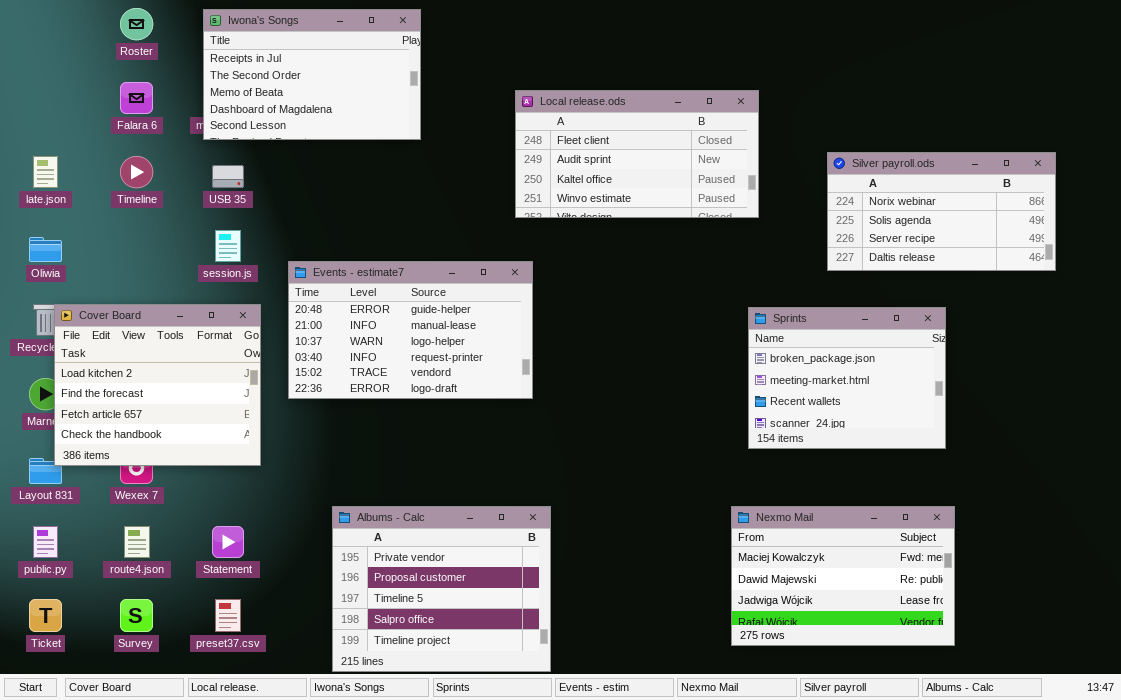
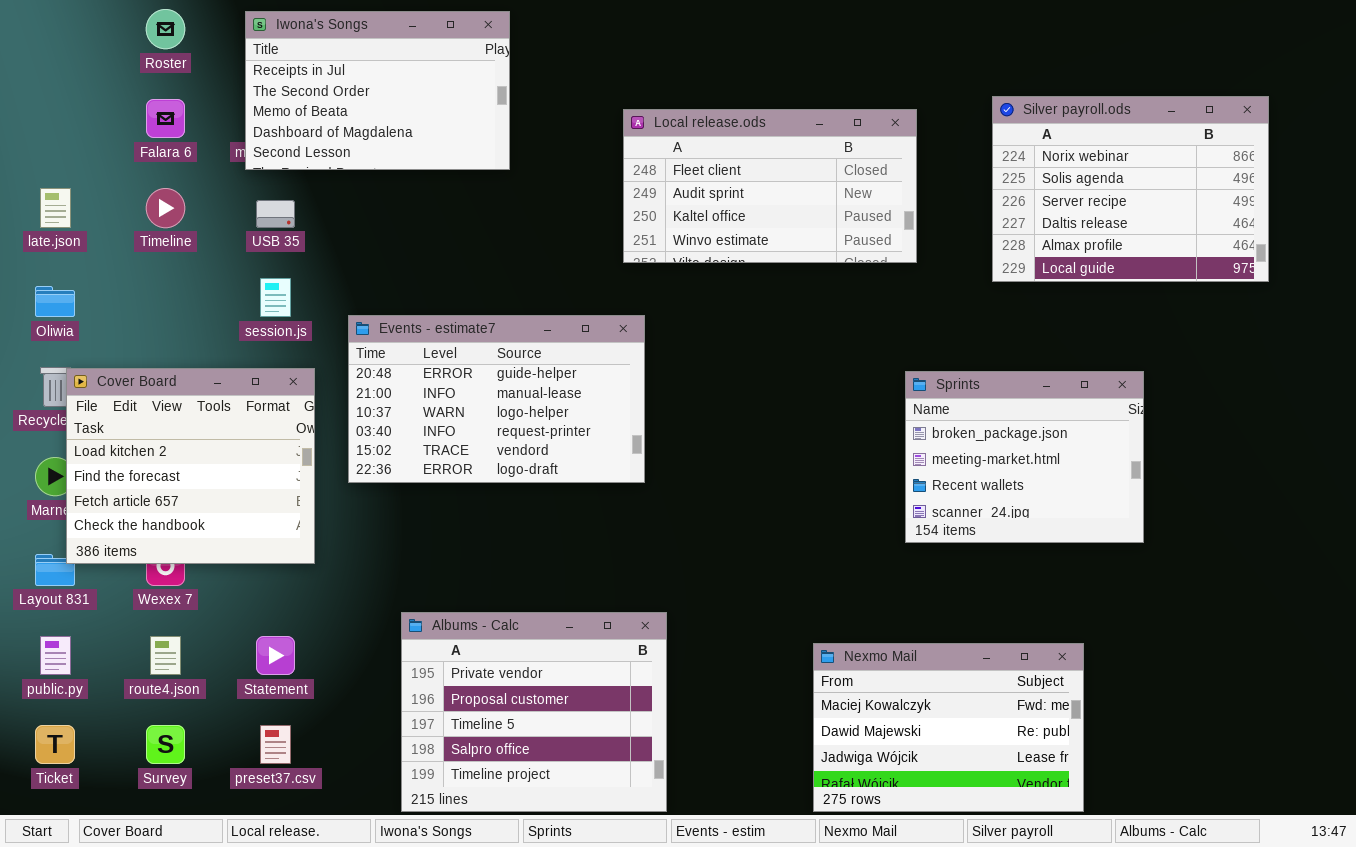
Silver payroll.ods: [827,152,1056,271] -> [992,96,1269,282], moved, resized
Nexmo Mail: [731,506,955,646] -> [813,643,1084,812], moved

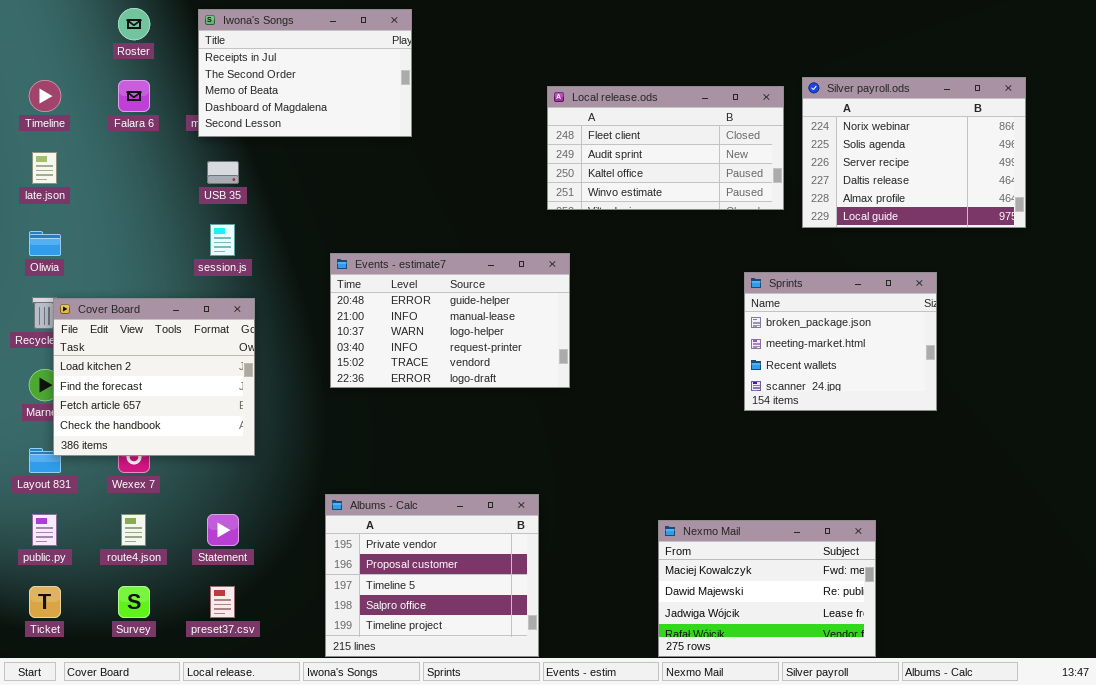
Local release.ods: [623,109,917,263] -> [547,86,784,210], moved
Timeline: [146,188,185,228] -> [29,80,61,112], moved
Events - estimate7: [348,315,645,483] -> [330,253,570,388], moved
Sprints: [905,371,1144,543] -> [744,272,937,411], moved

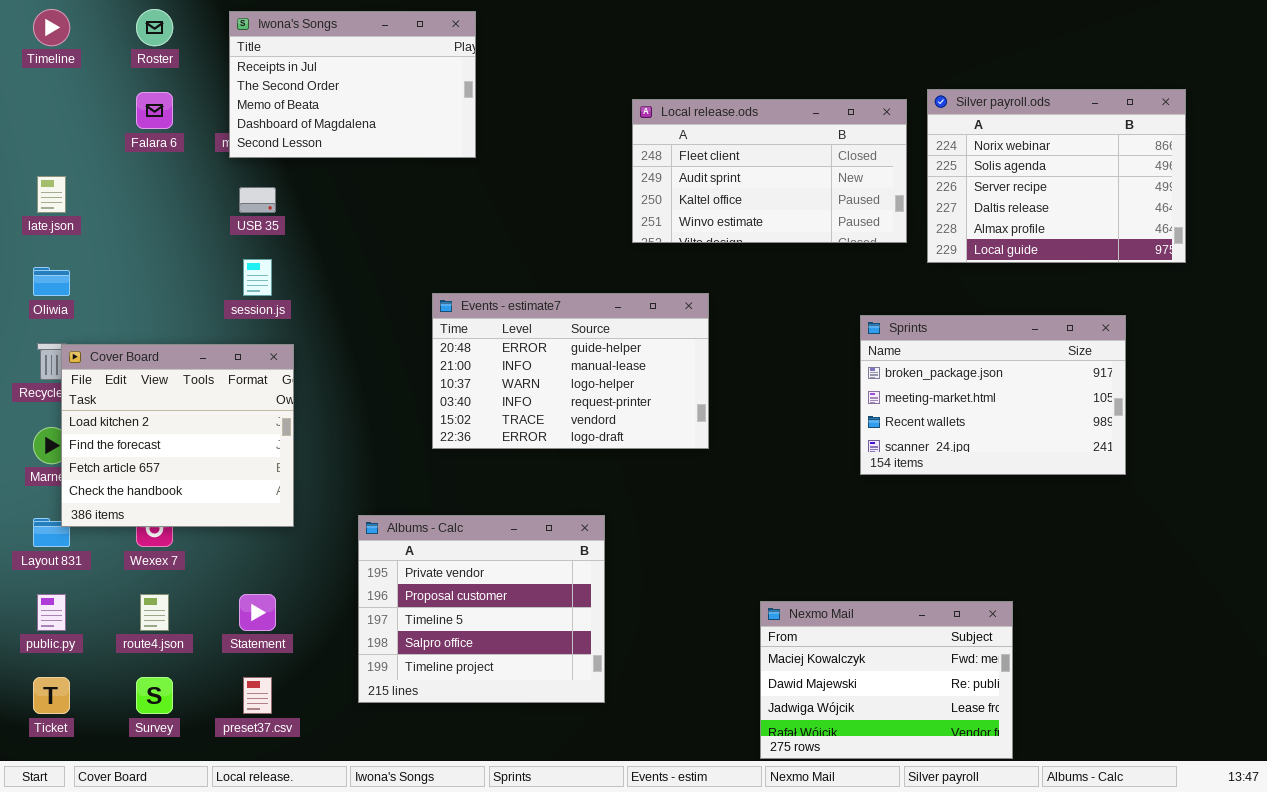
Timeline: [29,80,61,112] -> [33,9,70,46], moved
Events - estimate7: [330,253,570,388] -> [432,293,709,449], moved
Sprints: [744,272,937,411] -> [860,315,1126,475], resized
Albums - Calc: [325,494,539,657] -> [358,515,605,703], moved

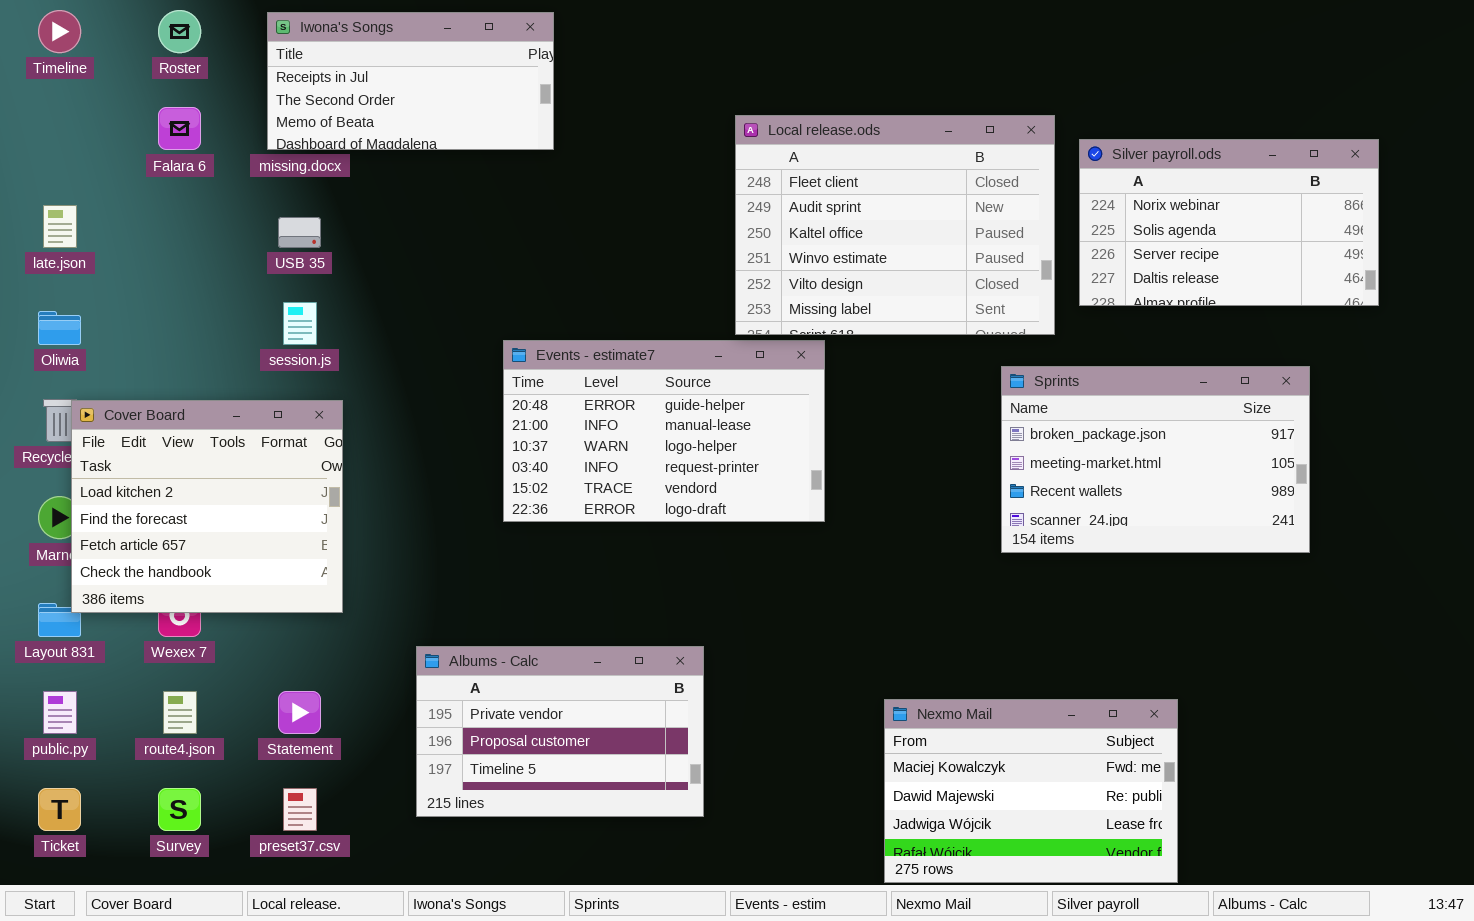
Iwona's Songs: [229,11,476,158] -> [267,12,554,150], resized
Silver payroll.ods: [927,89,1186,263] -> [1079,139,1379,306], resized
Local release.ods: [632,99,907,243] -> [735,115,1055,335], resized
Albums - Calc: [358,515,605,703] -> [416,646,704,817], resized

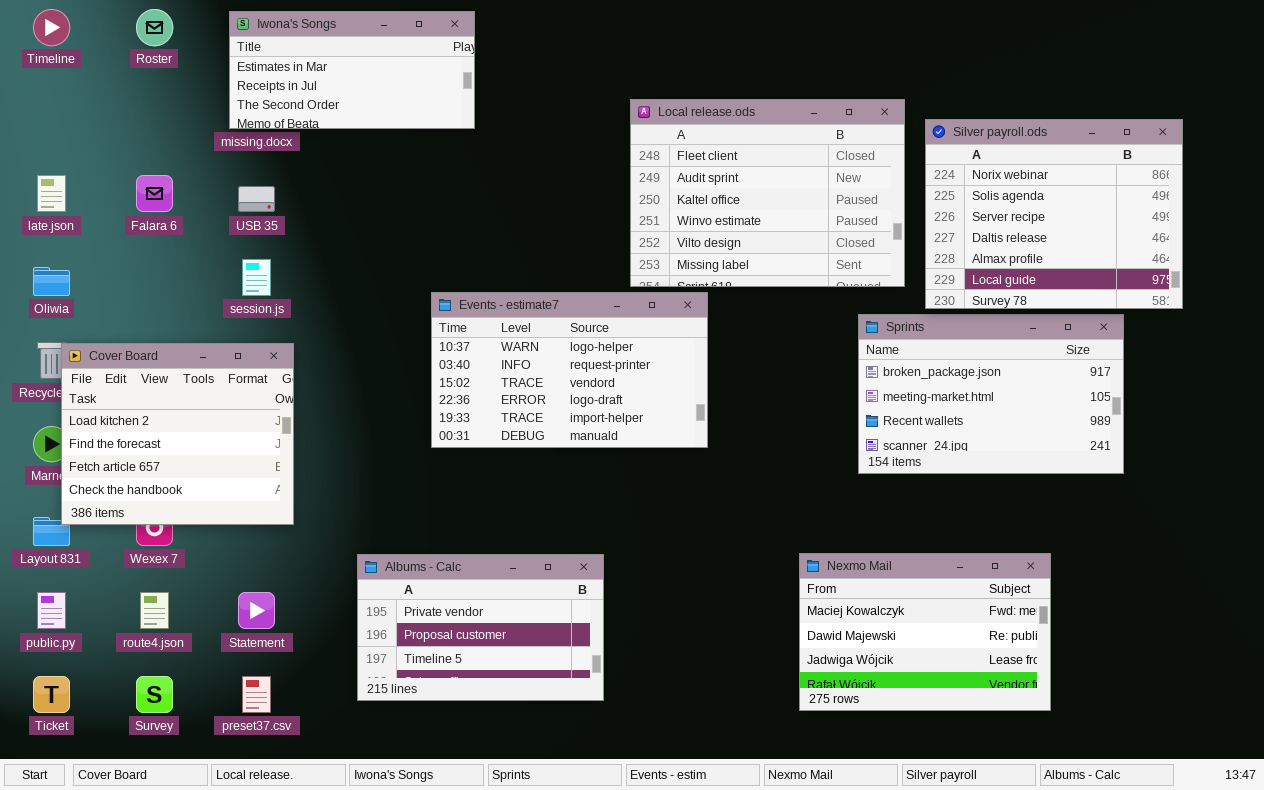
Iwona's Songs: [267,12,554,150] -> [229,11,475,129], scrolled up 1 row
Falara 6: [158,107,201,150] -> [136,175,173,212], moved
Silver payroll.ods: [1079,139,1379,306] -> [925,119,1183,309], resized
Events - estimate7: [503,340,825,522] -> [431,292,708,448], scrolled down 2 rows
Nexmo Mail: [884,699,1178,883] -> [799,553,1051,711], moved

